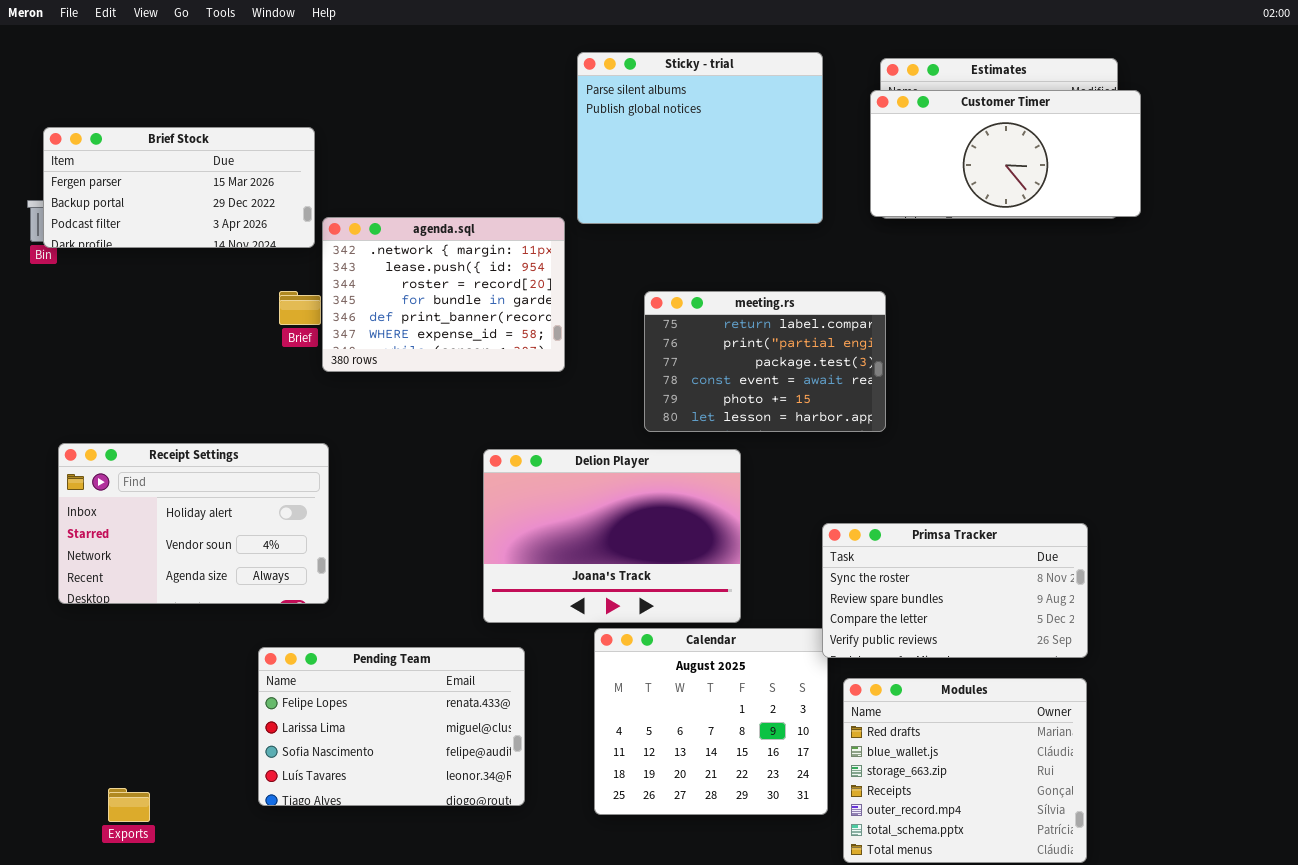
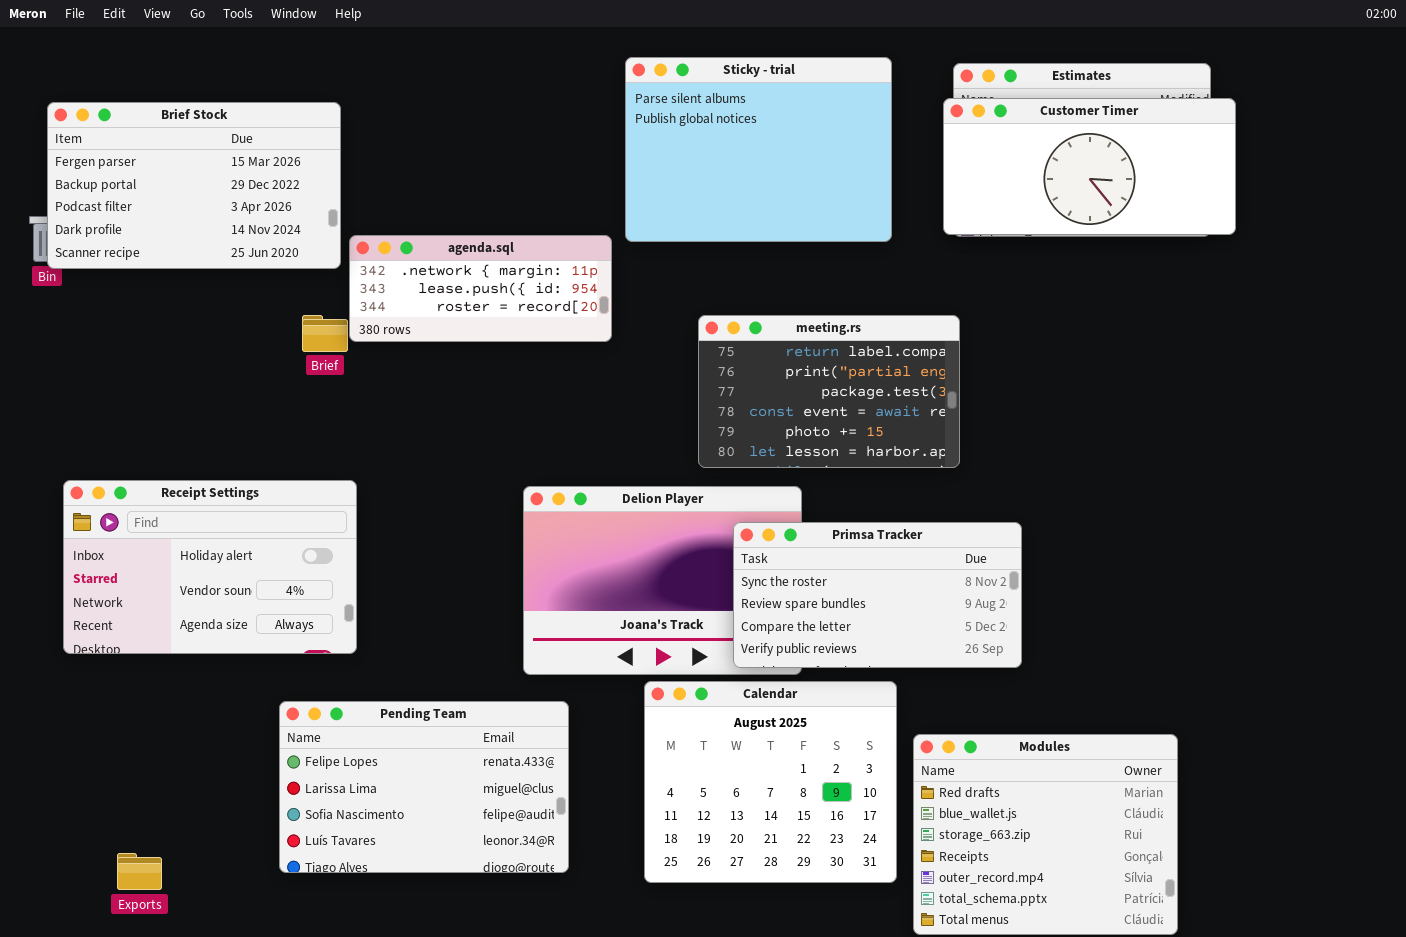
Brief Stock: [43,127,315,248] -> [47,102,341,269], resized
agenda.sql: [322,217,565,372] -> [349,235,612,342], resized
Primsa Tracker: [822,523,1088,658] -> [733,522,1022,668], moved

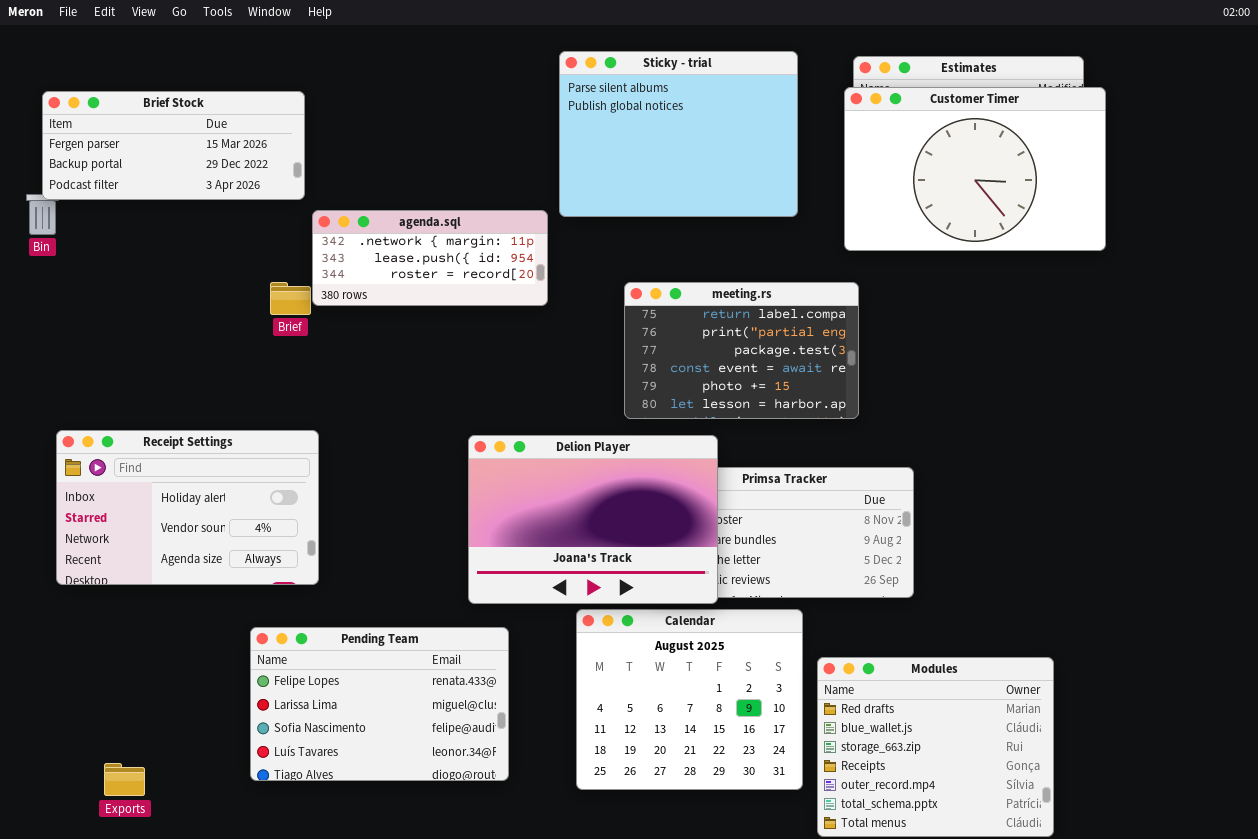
Customer Timer: [943,98,1236,235] -> [844,87,1106,251], resized
Brief Stock: [47,102,341,269] -> [42,91,305,200], resized
Delion Player: [523,486,802,675] -> [468,435,718,604], raised

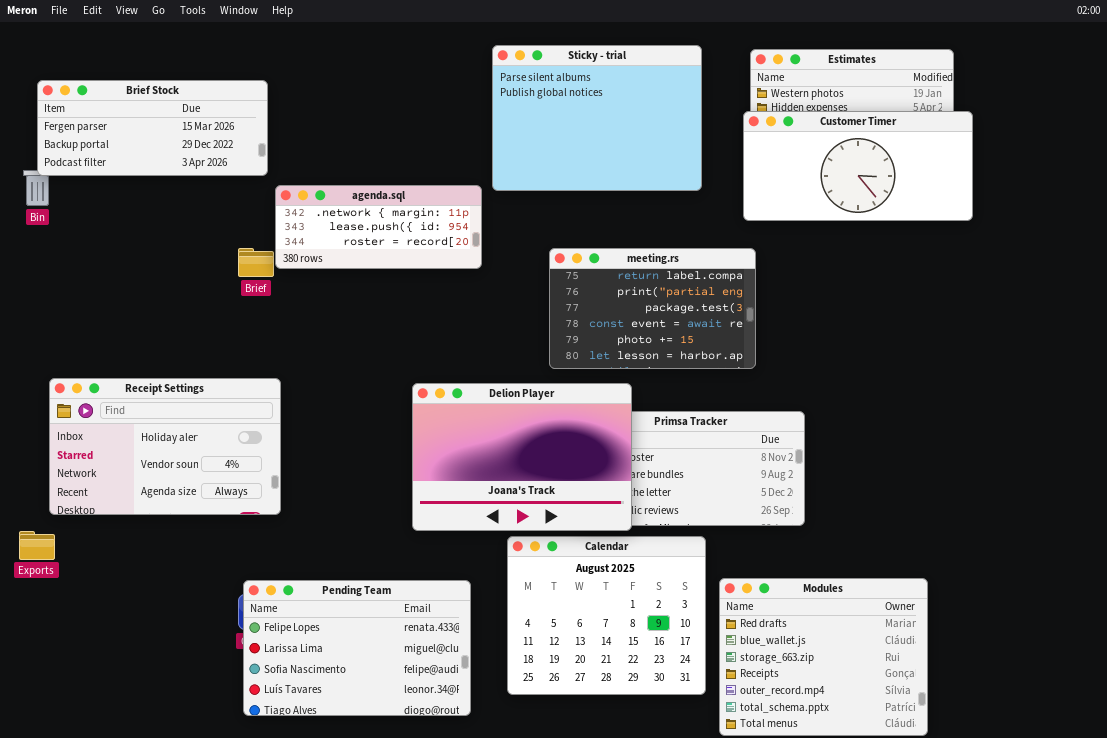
Customer Timer: [844,87,1106,251] -> [743,111,973,221], resized
Pending Team: [250,627,509,781] -> [243,580,471,716], moved
Exports: [104,763,145,796] -> [19,531,55,560], moved

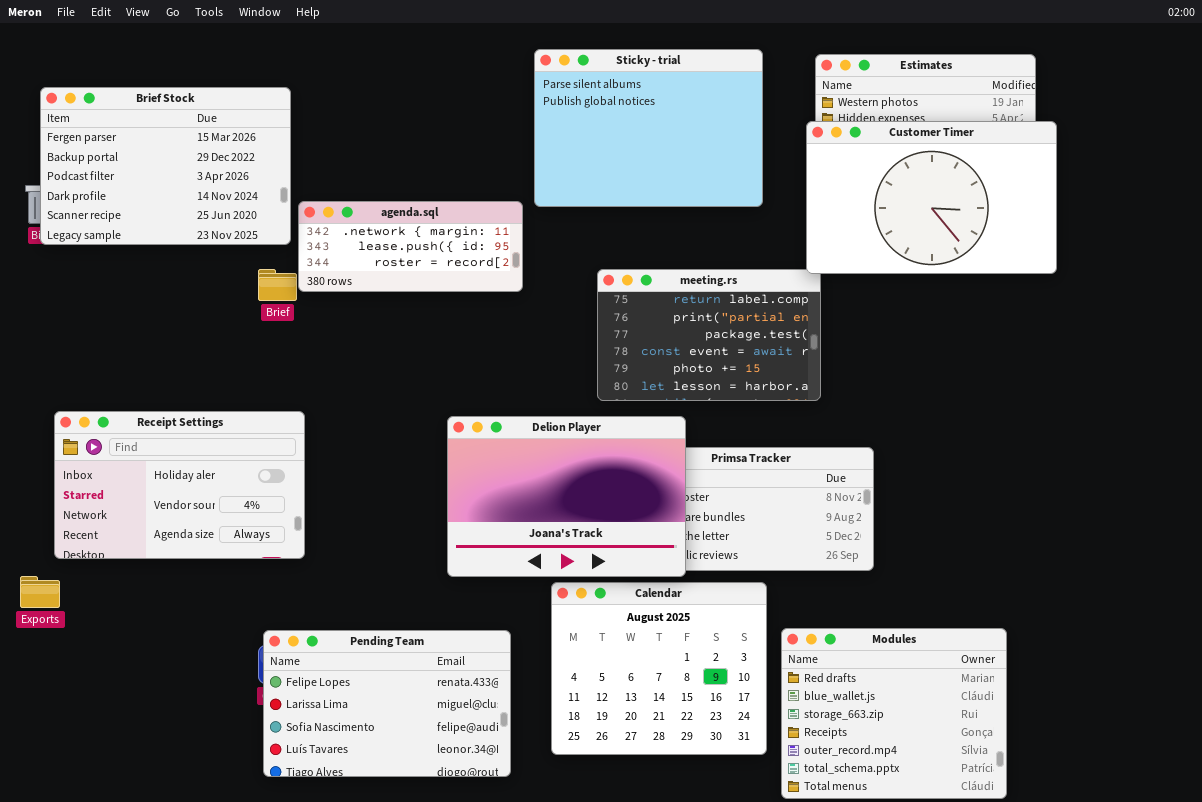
Brief Stock: [37,80,268,176] -> [40,87,291,245], resized
Customer Timer: [743,111,973,221] -> [806,121,1057,274], resized

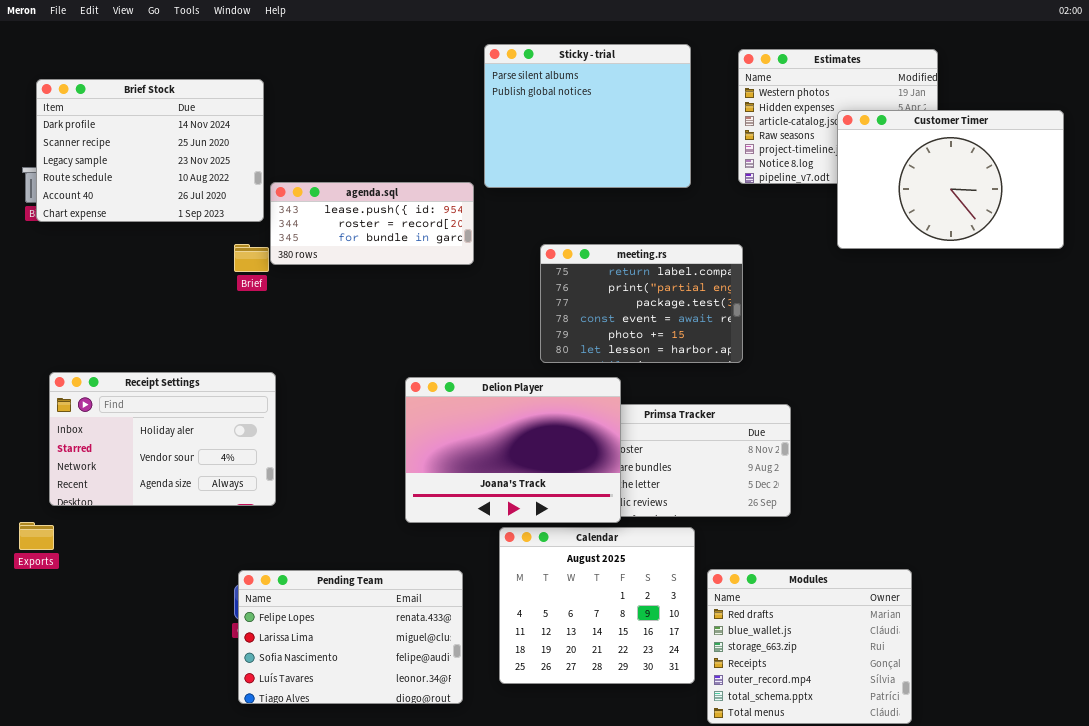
Brief Stock: [40,87,291,245] -> [36,79,264,222], scrolled down 3 rows
Customer Timer: [806,121,1057,274] -> [837,110,1064,249], moved
agenda.sql: [298,201,523,292] -> [270,182,474,265], scrolled down 1 row

